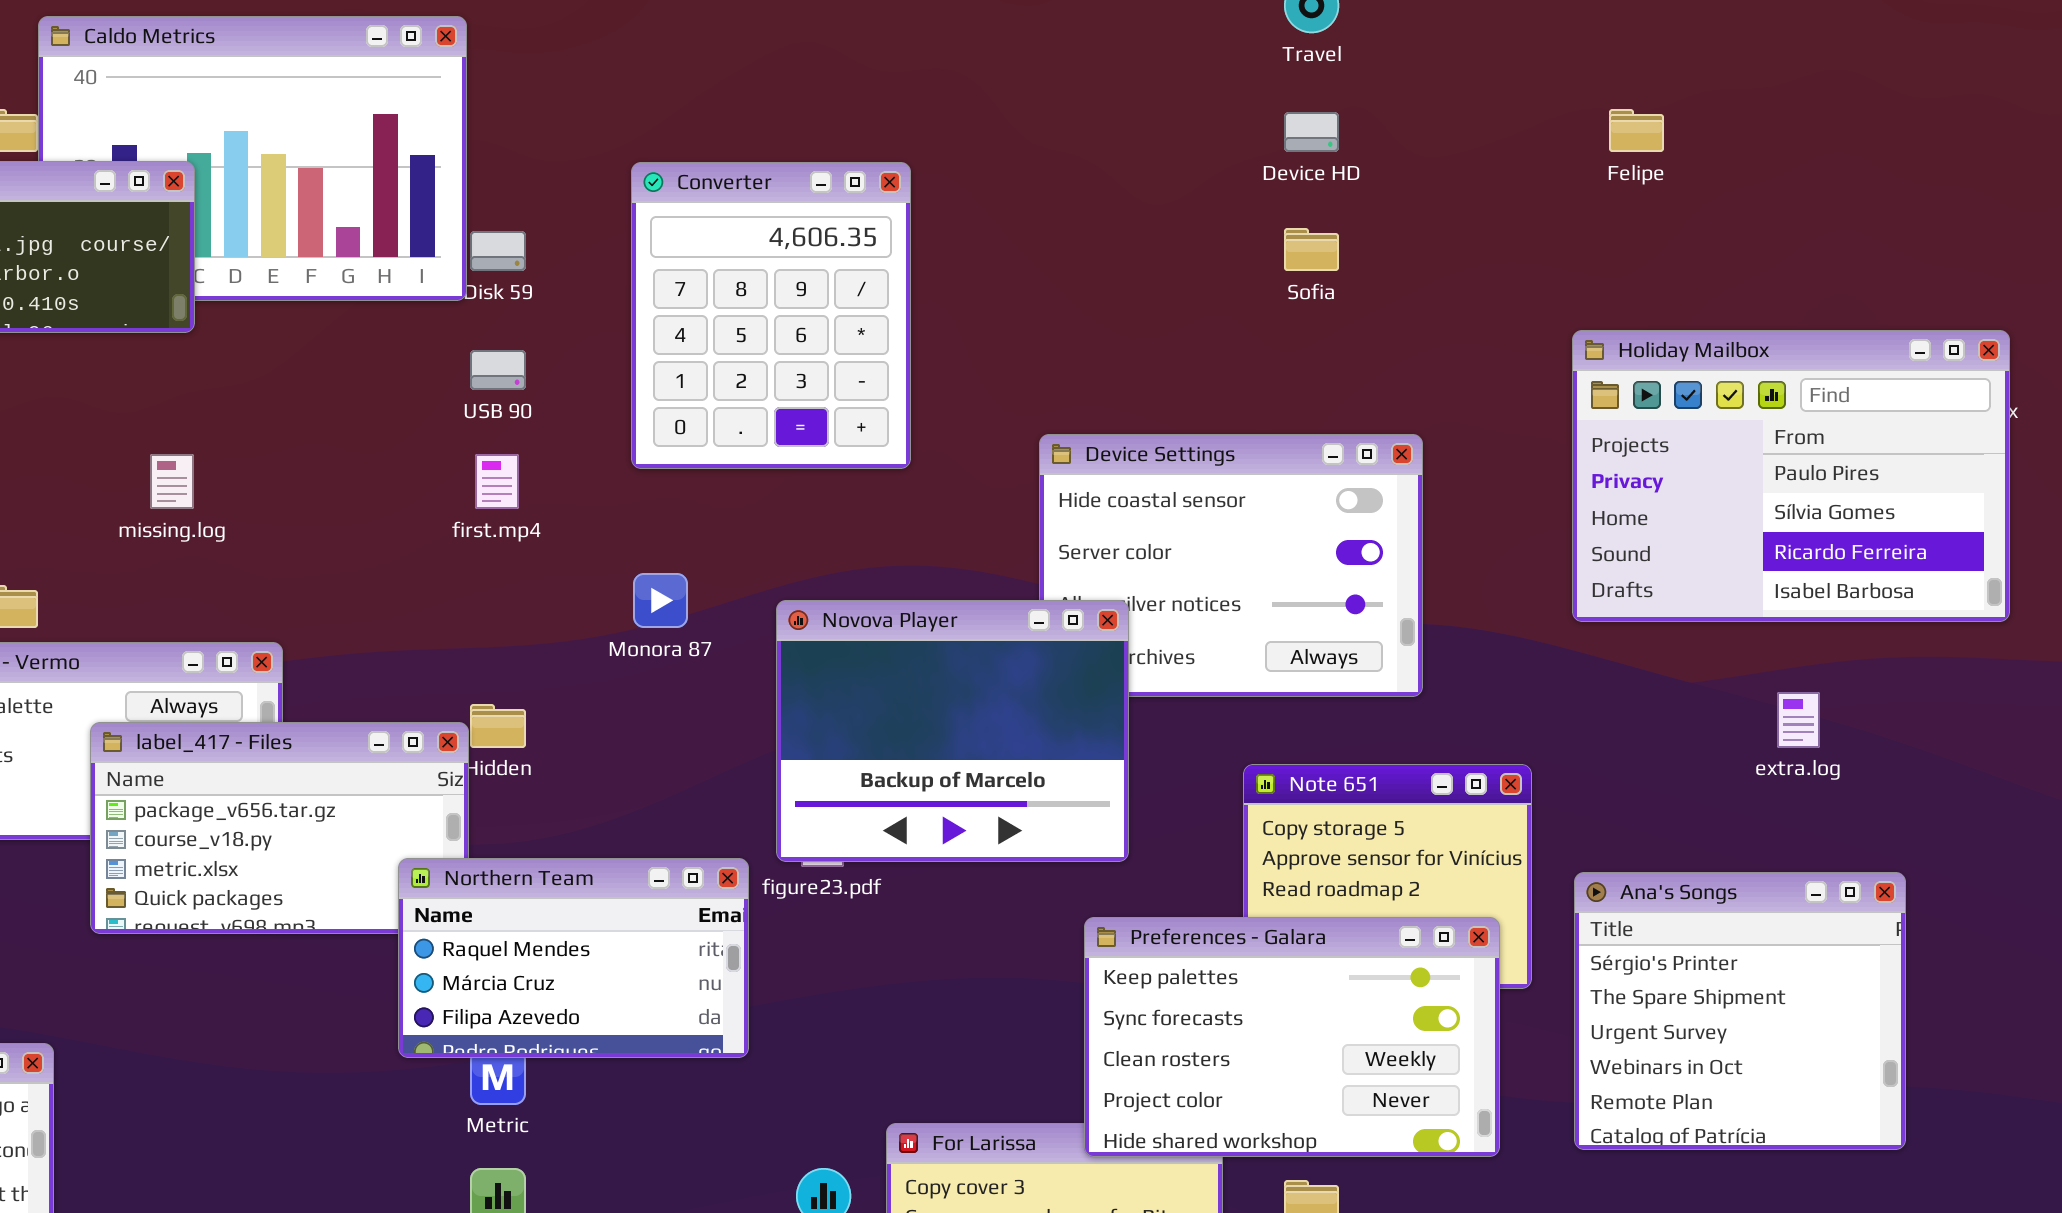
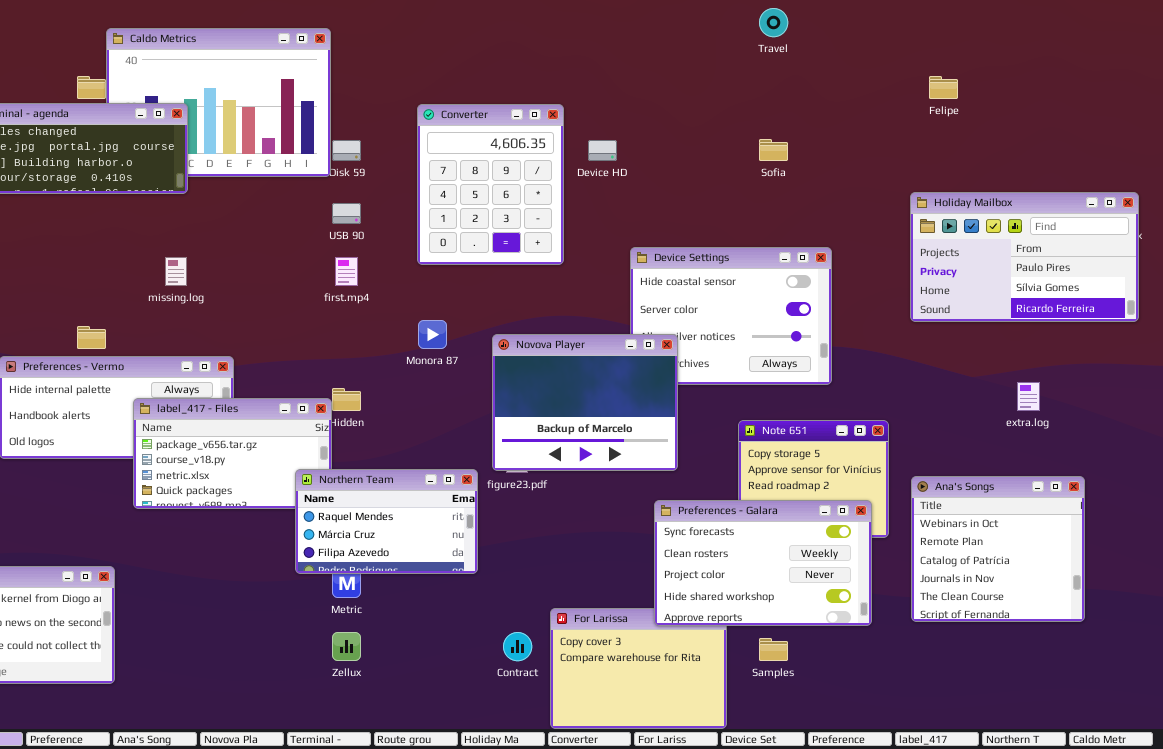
Device HD: [1284,112,1339,152] -> [588,140,617,161], moved
Holiday Mailbox: [1572,330,2010,622] -> [910,192,1139,322], resized
Ana's Songs: [1574,872,1906,1150] -> [911,476,1085,622], scrolled down 3 rows
Preferences - Galara: [1084,917,1500,1157] -> [654,500,872,626], scrolled down 1 row

